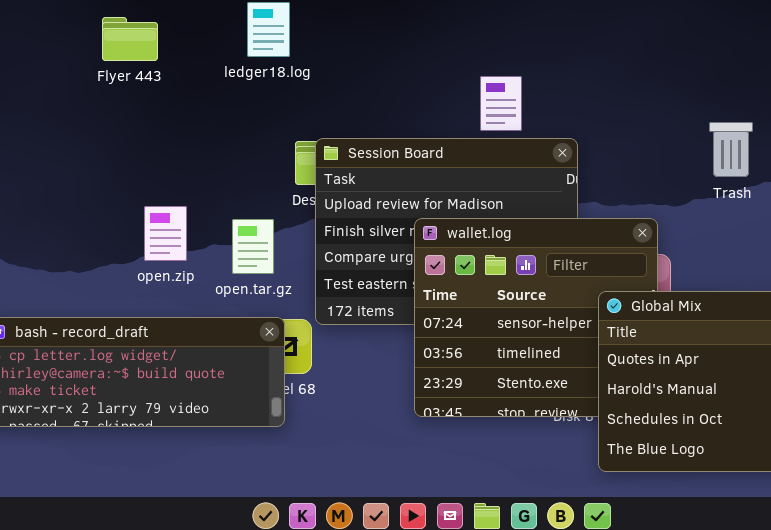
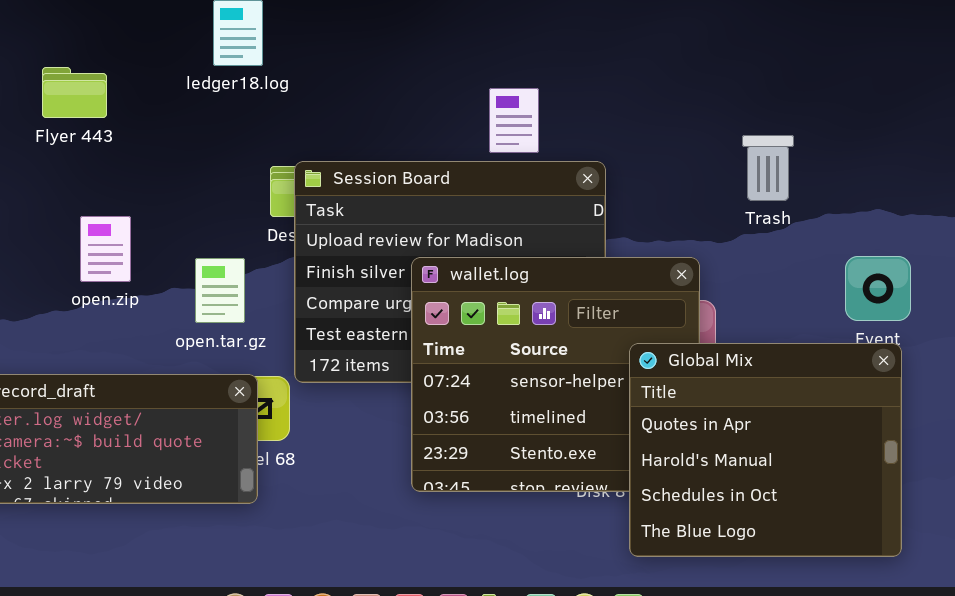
Flyer 443: [102,17,158,61] -> [42,67,107,118], moved
Trash: [709,122,753,177] -> [742,135,794,201], moved
open.zip: [144,206,187,261] -> [80,216,131,282], moved

